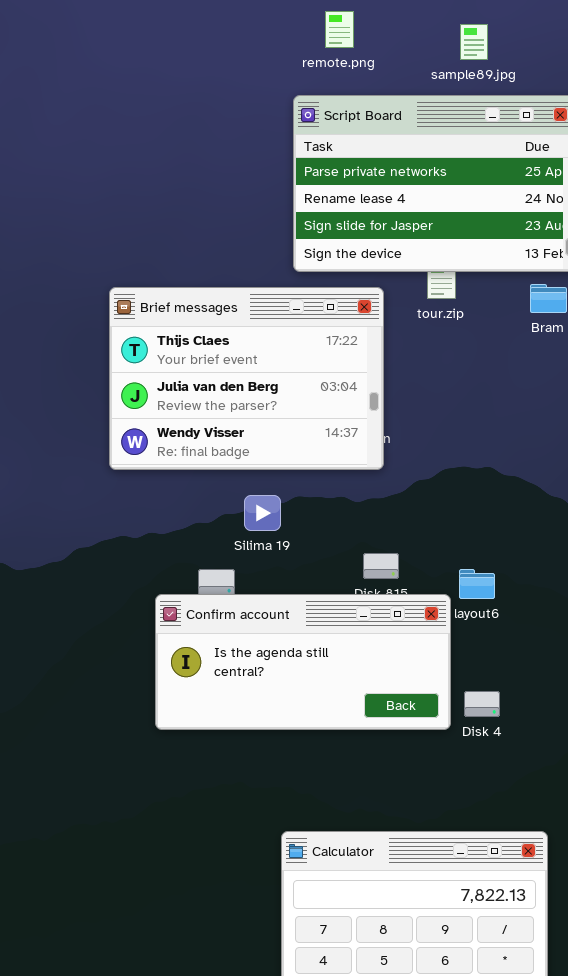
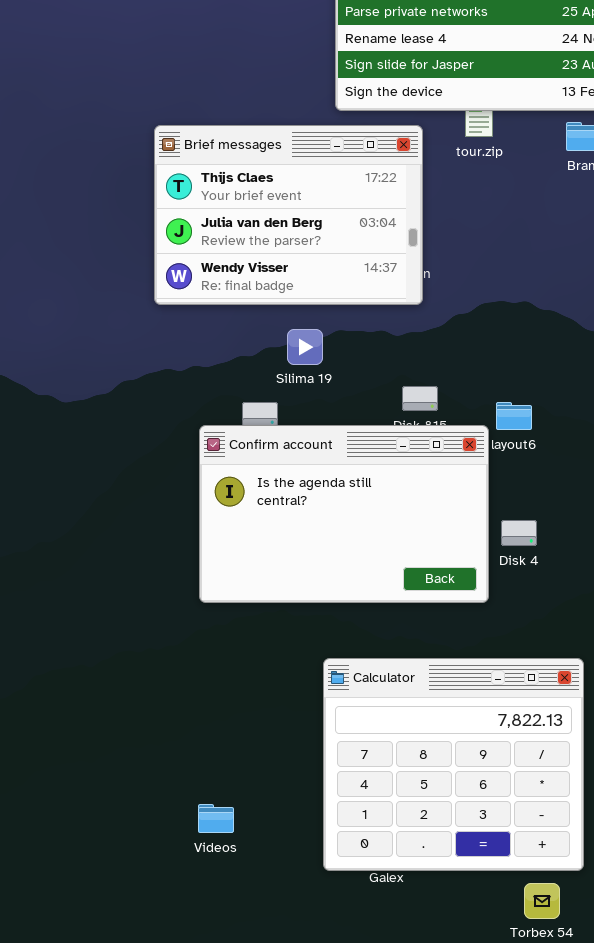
Confirm account: [155,594,451,730] -> [199,425,489,603], resized

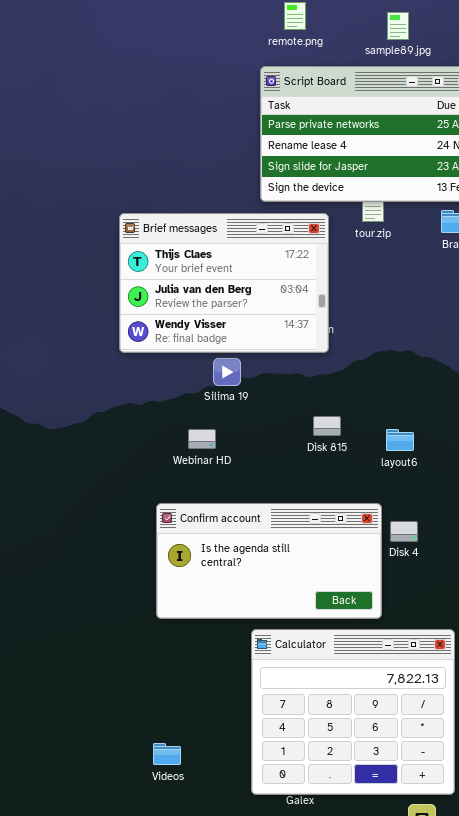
Silima 19: [287,329,323,365] -> [213,358,241,386], moved
Confirm account: [199,425,489,603] -> [156,503,382,619], moved, resized

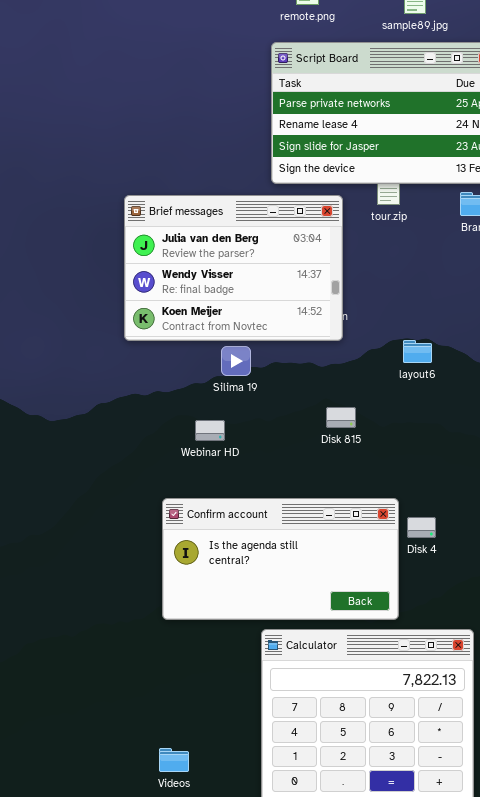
Brief messages: [119,213,329,353] -> [124,195,343,341], scrolled down 1 row
layout6: [386,429,414,451] -> [403,340,432,363], moved

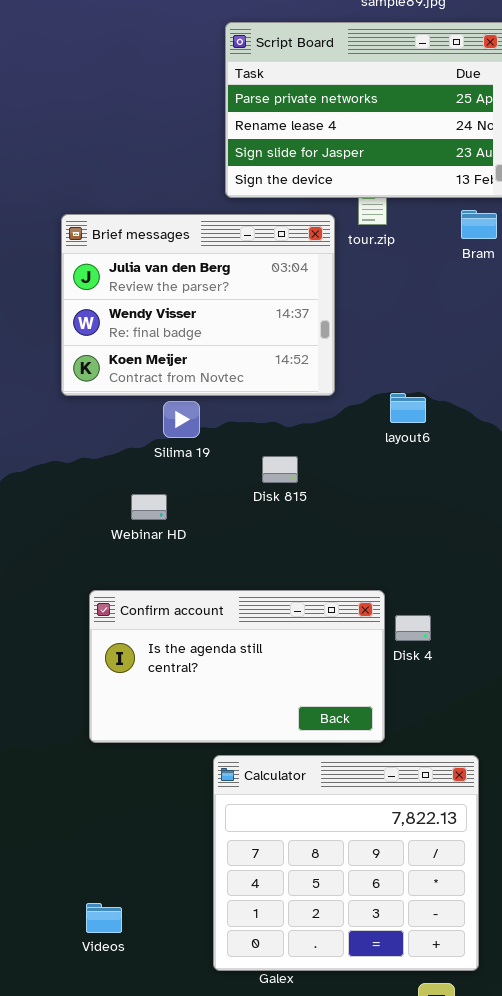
Brief messages: [124,195,343,341] -> [61,214,335,396], moved
Disk 815: [326,407,356,428] -> [262,456,298,483], moved

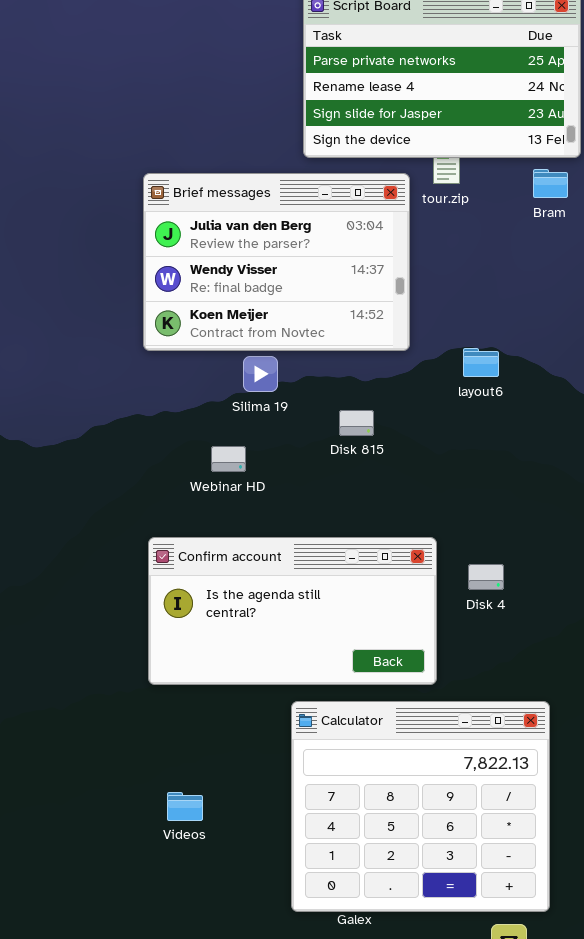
Confirm account: [89,590,385,743] -> [148,537,437,685], moved
Videos: [86,903,122,933] -> [167,792,203,821], moved

